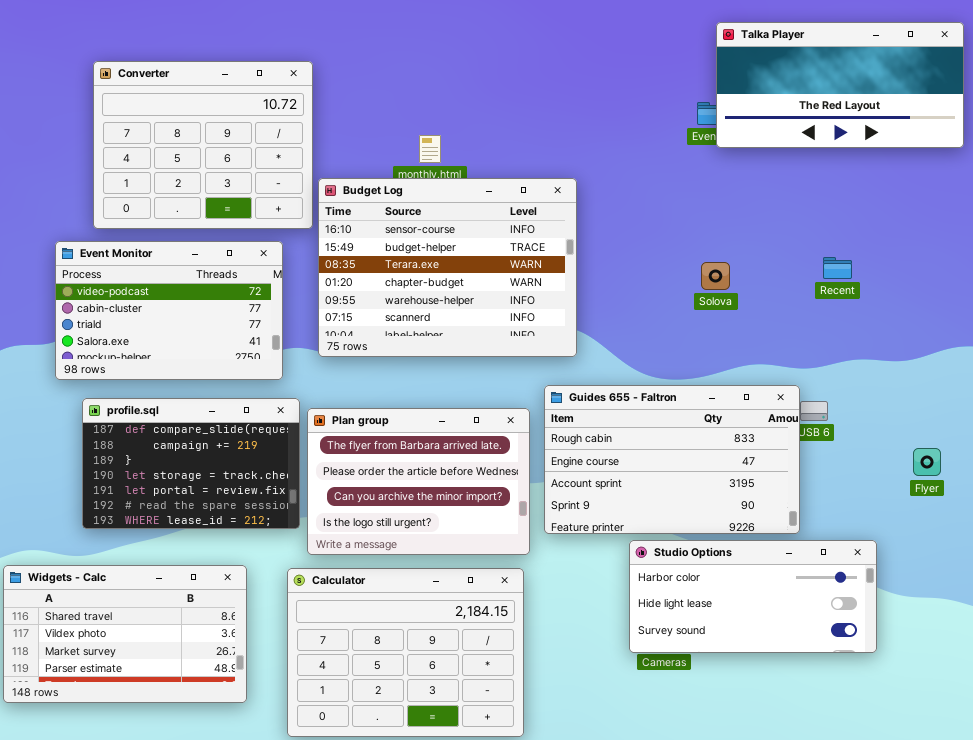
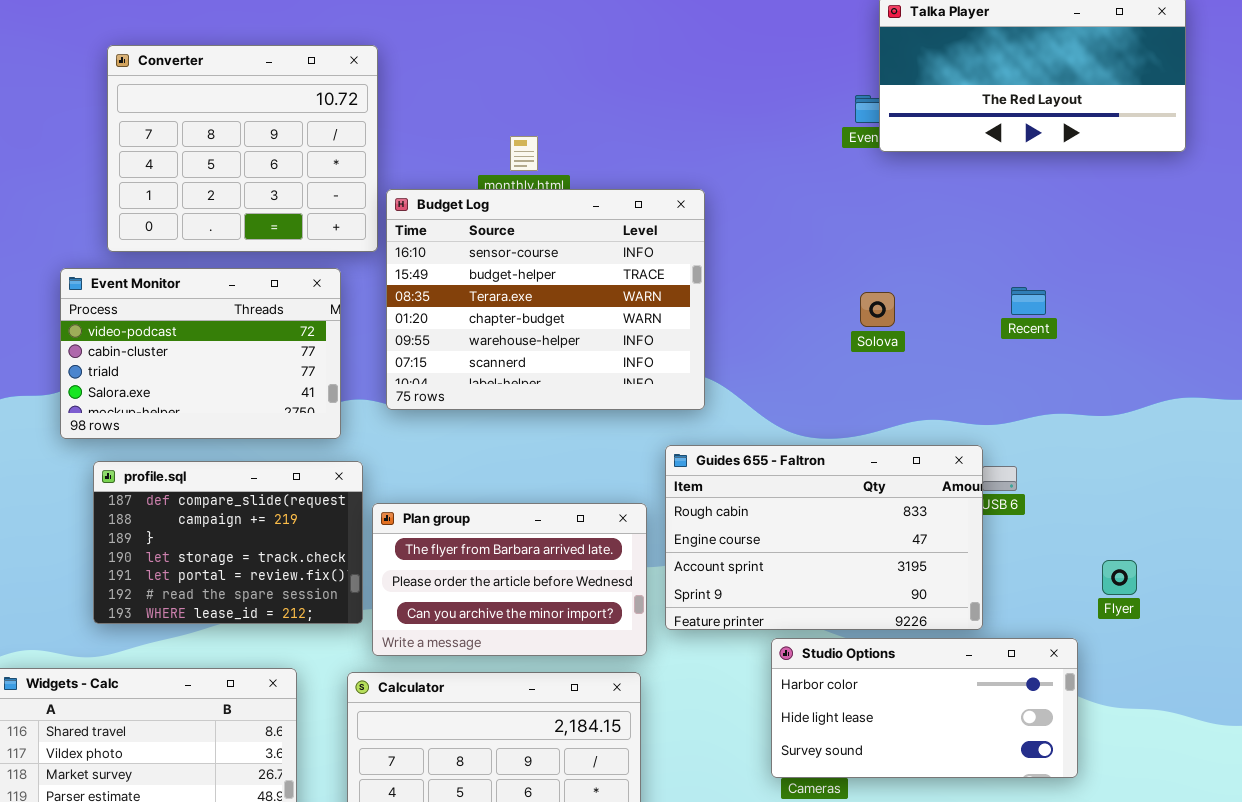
Plan group: [307,408,530,555] -> [372,503,647,656], resized
Flyer: [913,448,941,476] -> [1102,560,1137,595], moved

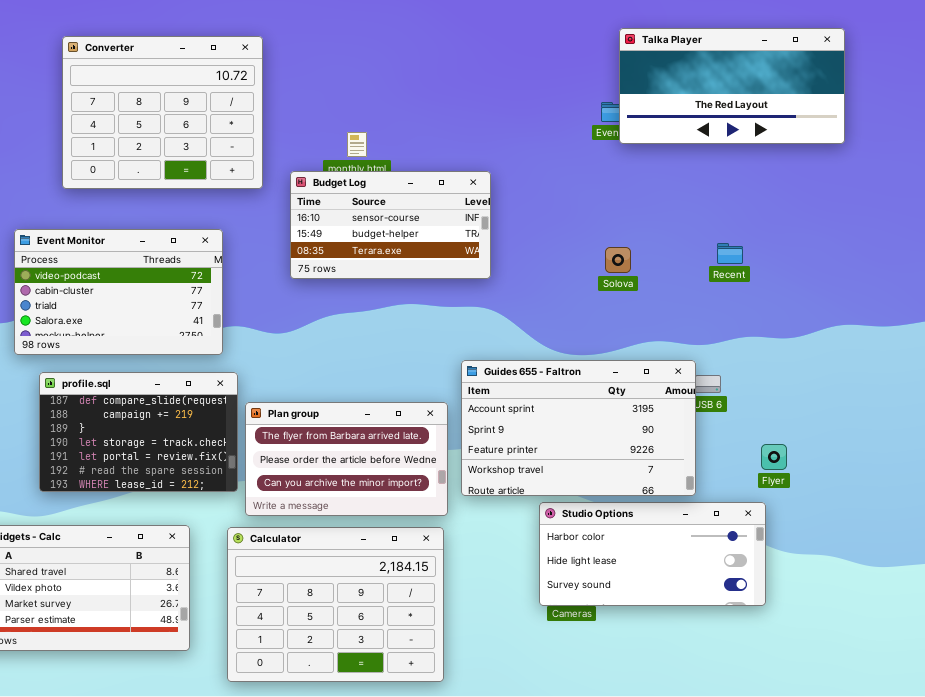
Converter: [107,45,378,252] -> [62,36,263,189], moved
Budget Log: [386,189,705,410] -> [290,171,491,279], resized
Guides 655 - Faltron: [665,445,983,630] -> [461,360,696,496], scrolled down 2 rows
Flyer: [1102,560,1137,595] -> [761,444,787,470], moved

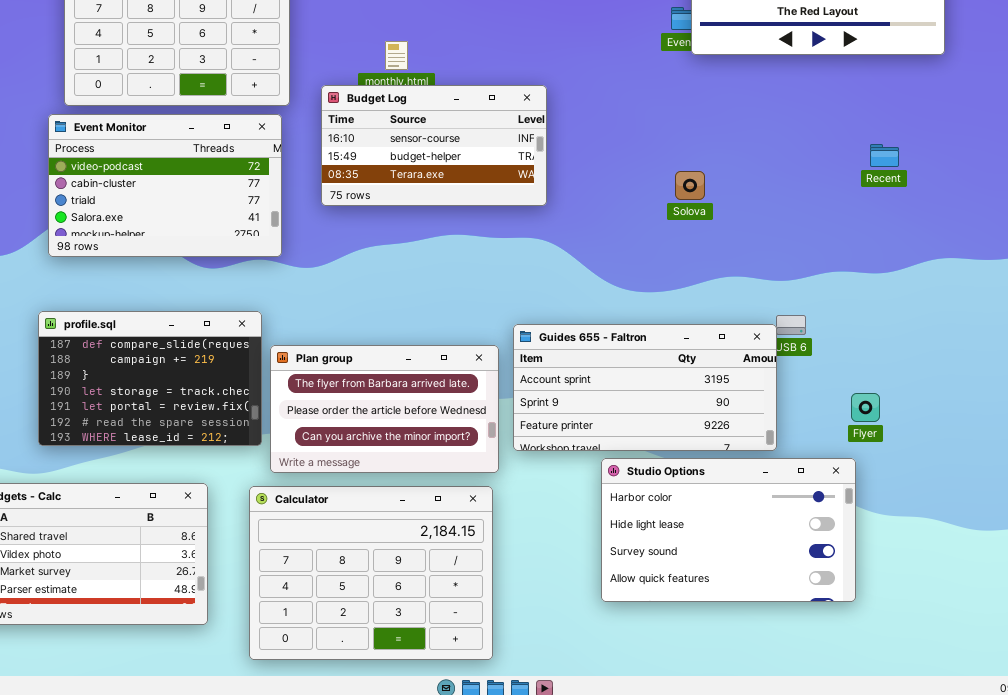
Event Monitor: [14,229,223,355] -> [48,114,282,257], moved
Recent: [717,243,743,264] -> [870,144,899,167], moved
Guides 655 - Faltron: [461,360,696,496] -> [513,324,777,451], resized
Studio Options: [539,502,766,606] -> [601,458,856,602], resized

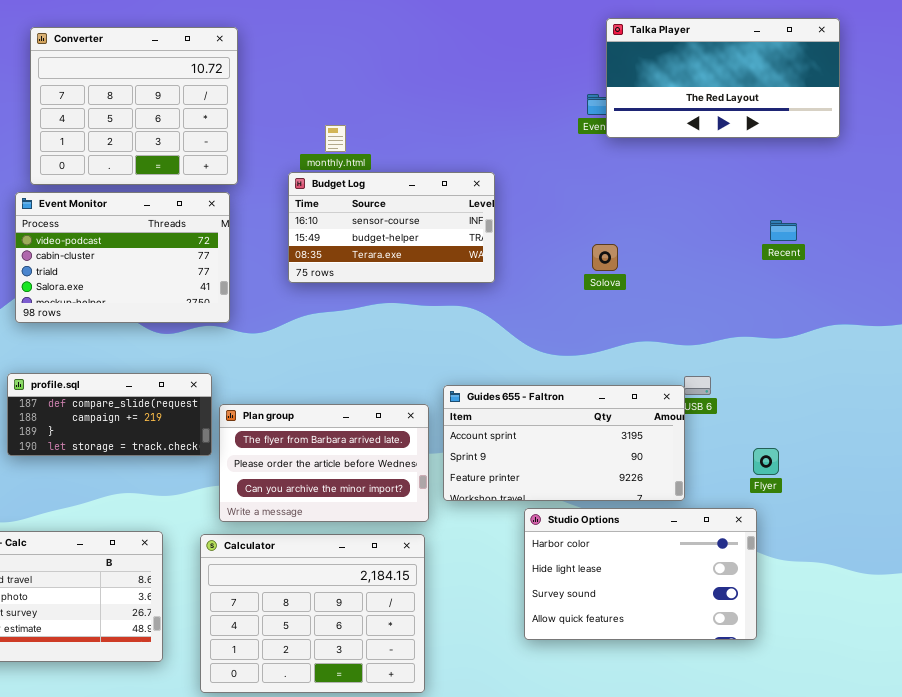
Budget Log: [321,85,547,206] -> [288,172,495,283], moved
profile.sql: [38,311,262,446] -> [7,373,212,456], resized

